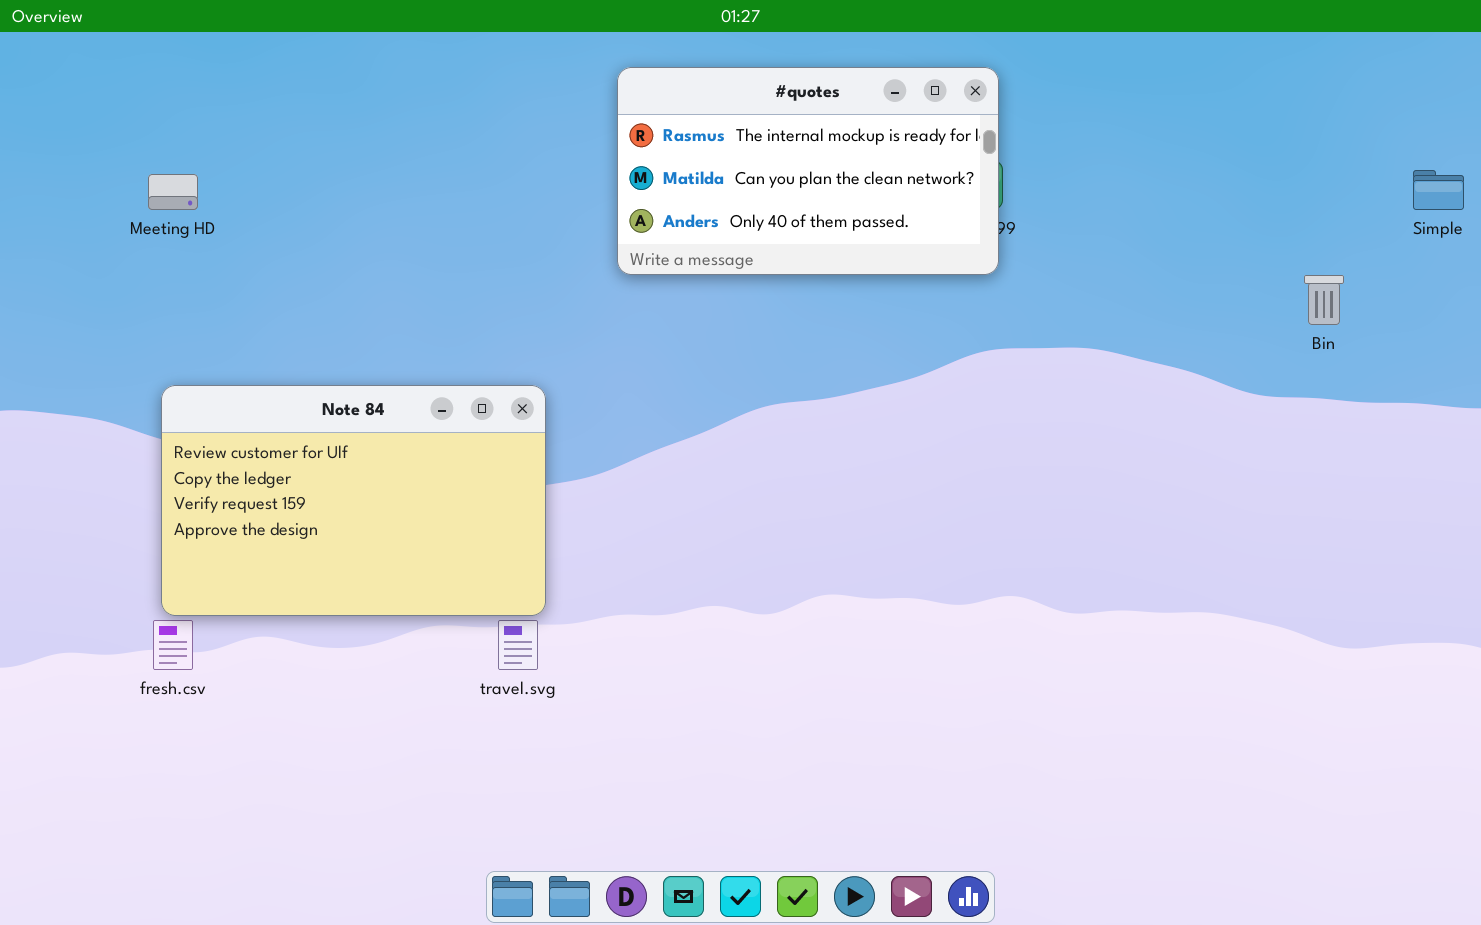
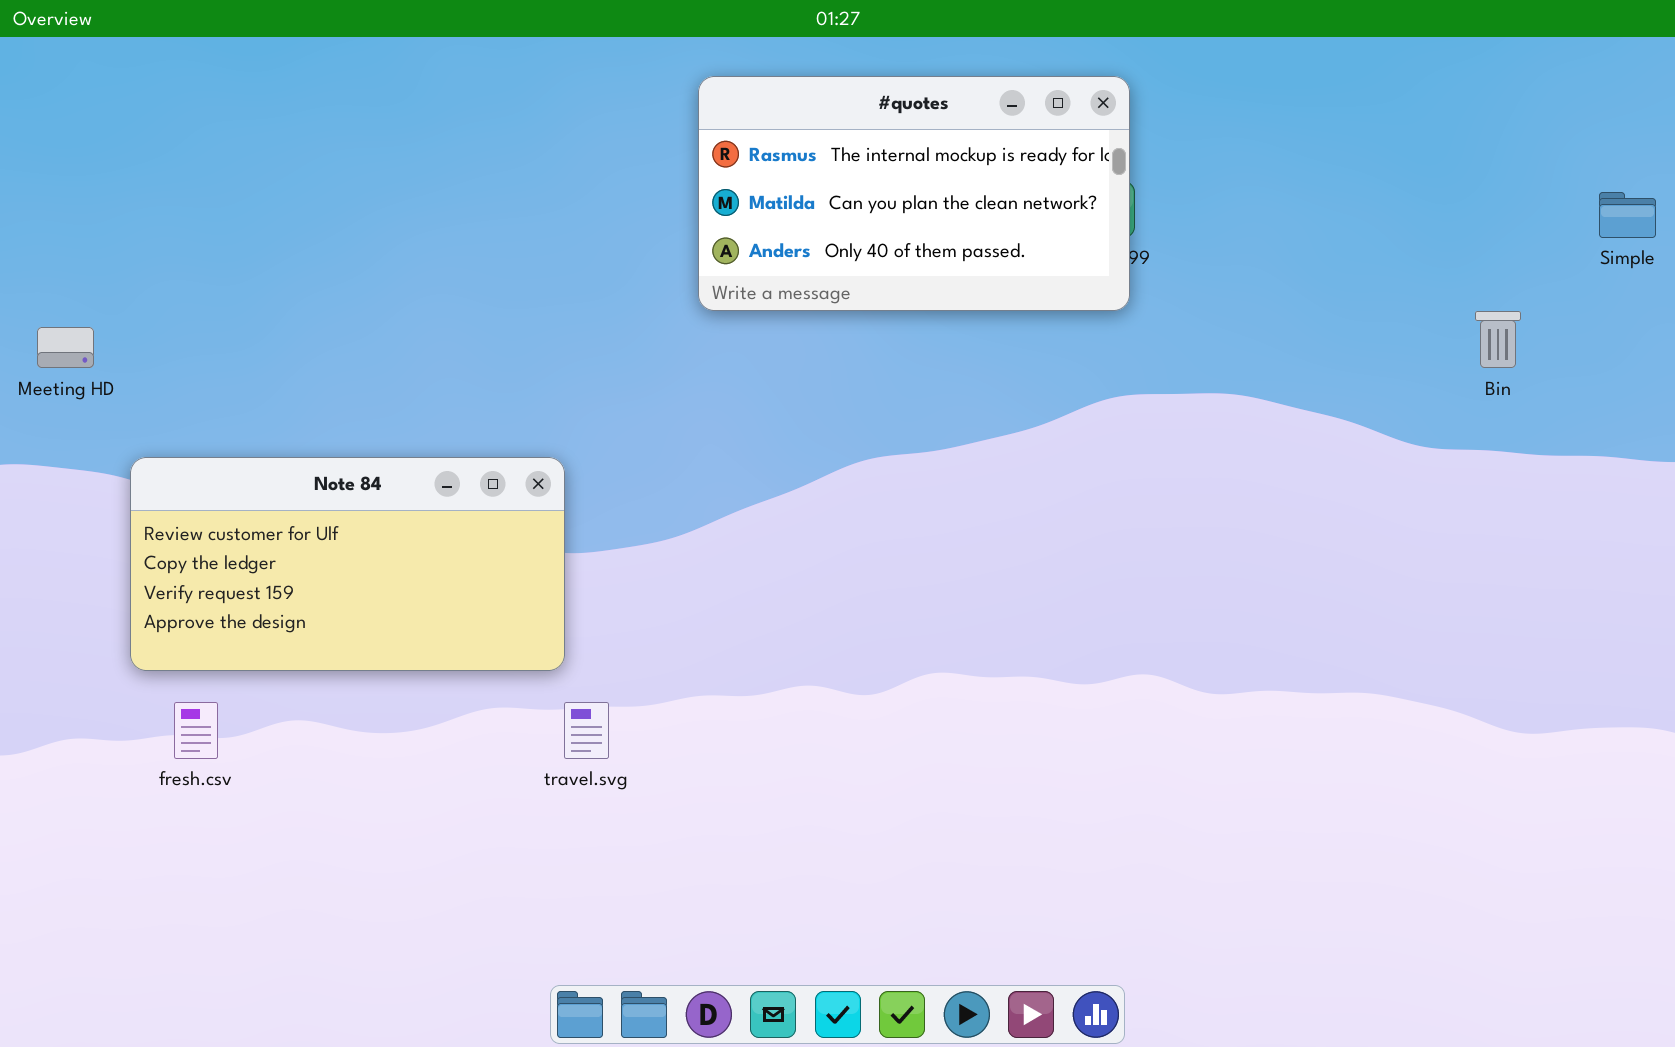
Meeting HD: [148,174,198,210] -> [37,327,94,368], moved
Note 84: [161,385,546,616] -> [130,457,565,671], moved, resized

